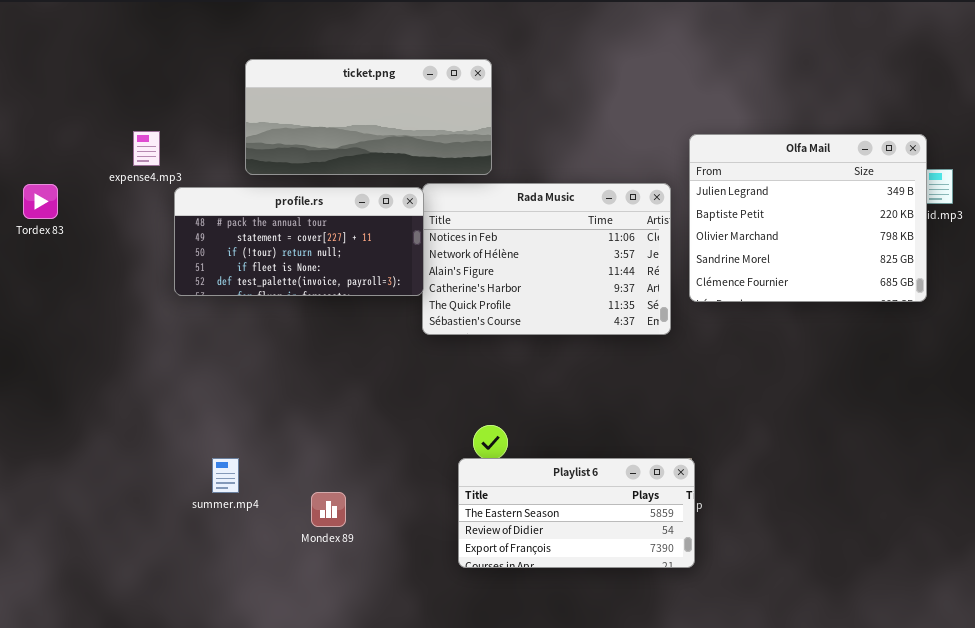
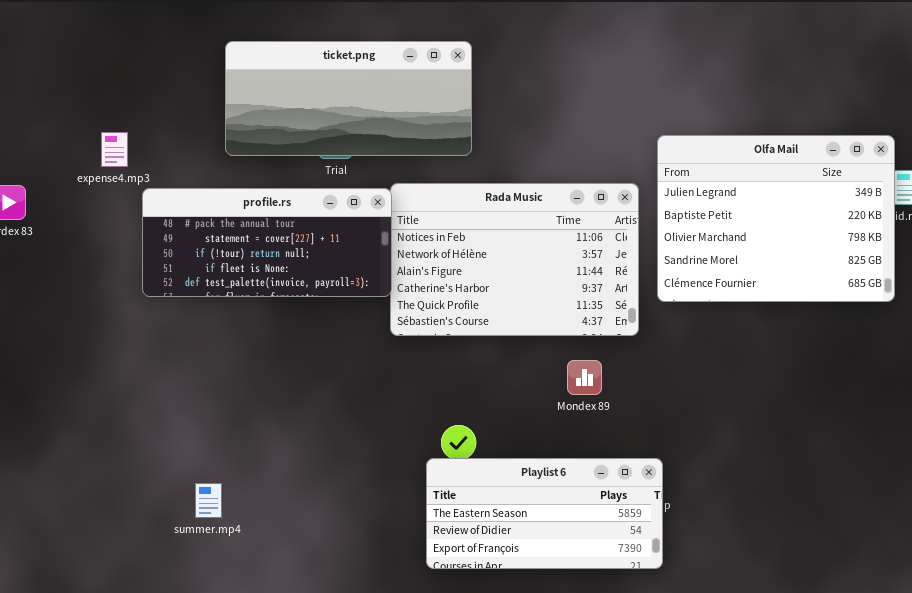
ticket.png: [245,59,492,175] -> [225,41,472,156], moved
summer.mp4: [212,458,239,493] -> [195,483,222,518], moved
Mondex 89: [311,492,346,527] -> [567,360,602,395], moved

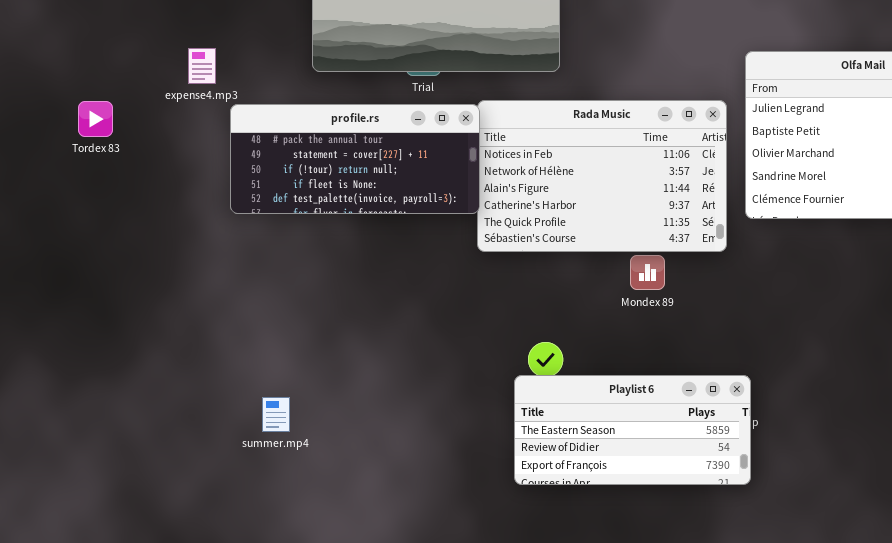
Mondex 89: [567,360,602,395] -> [630,255,665,290], moved
summer.mp4: [195,483,222,518] -> [262,397,290,432], moved

